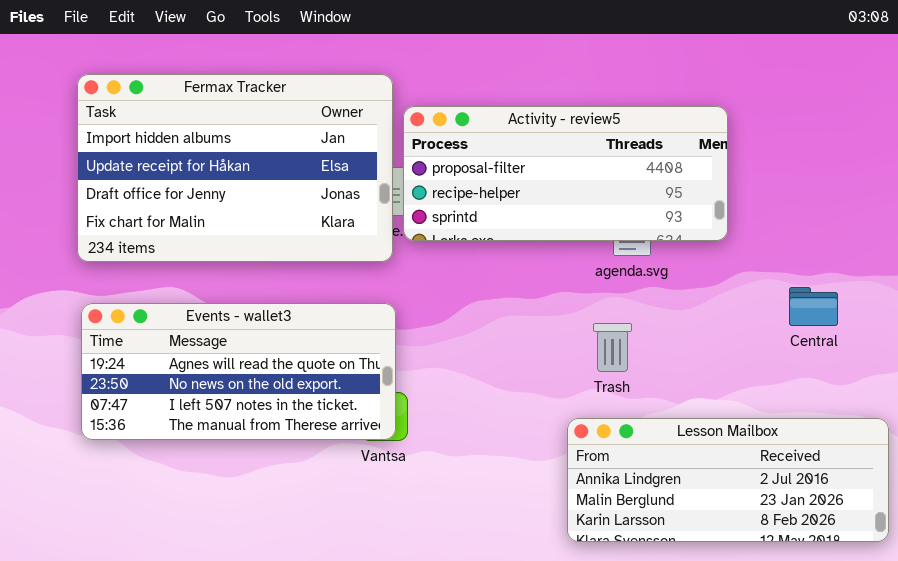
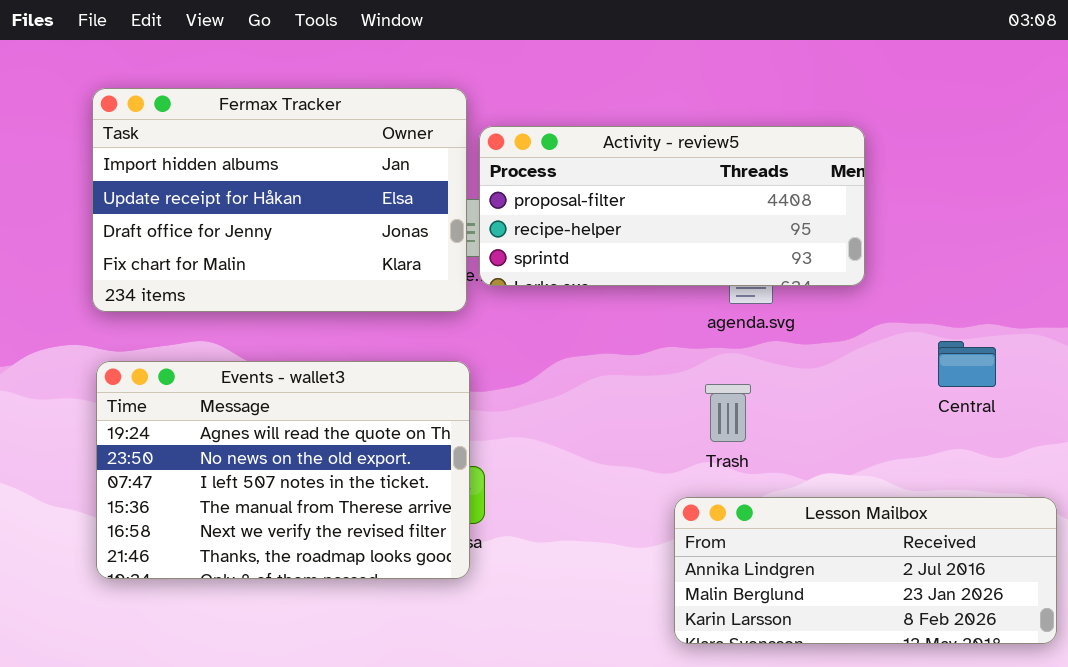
Events - wallet3: [81,303,396,440] -> [96,361,470,579], resized

